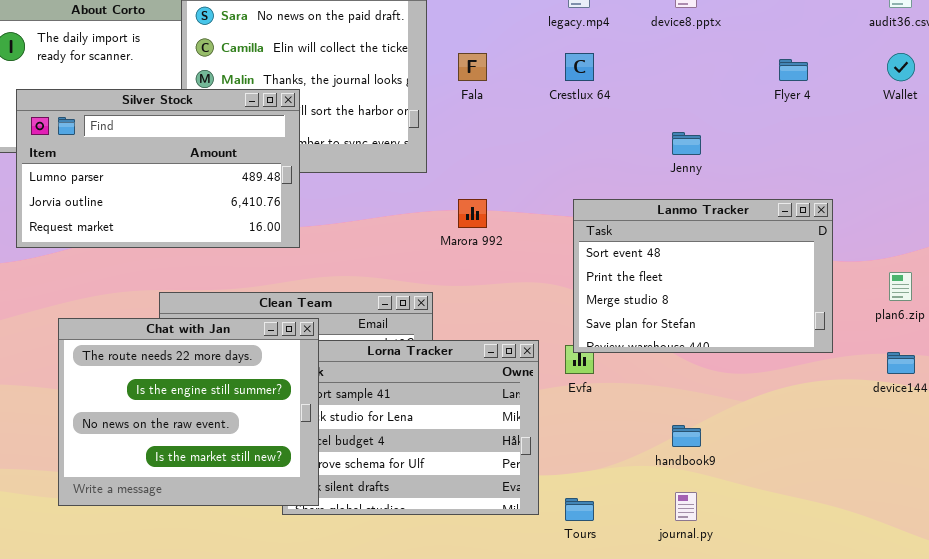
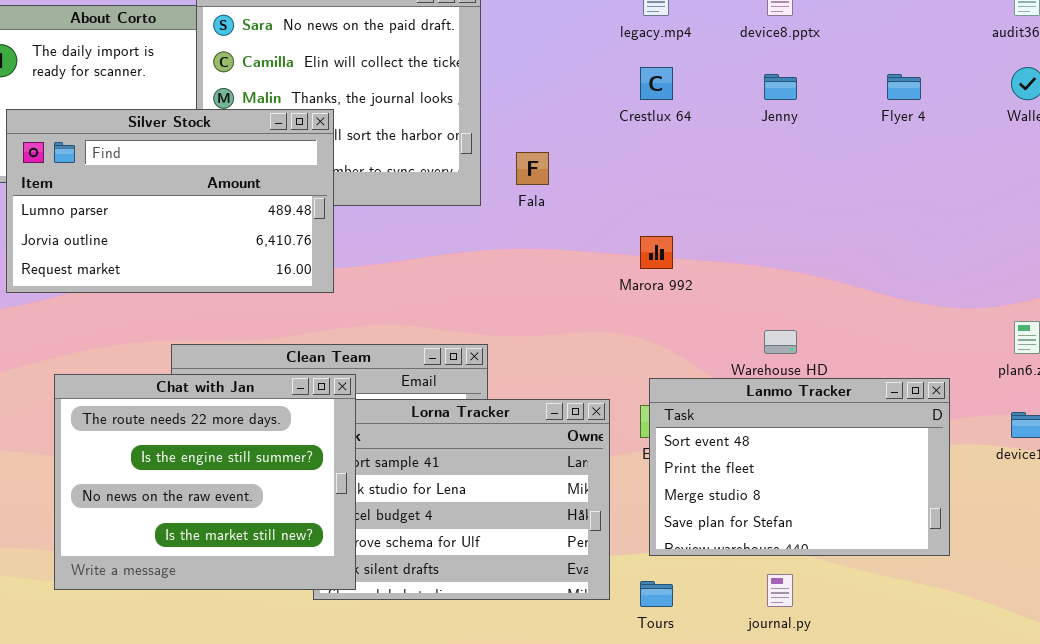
Fala: [458,53,487,81] -> [516,152,549,185], moved
Jenny: [672,132,701,155] -> [764,74,797,100], moved
Marora 992: [458,199,487,228] -> [640,236,673,269], moved
Lanmo Tracker: [573,199,833,353] -> [649,378,950,556], moved

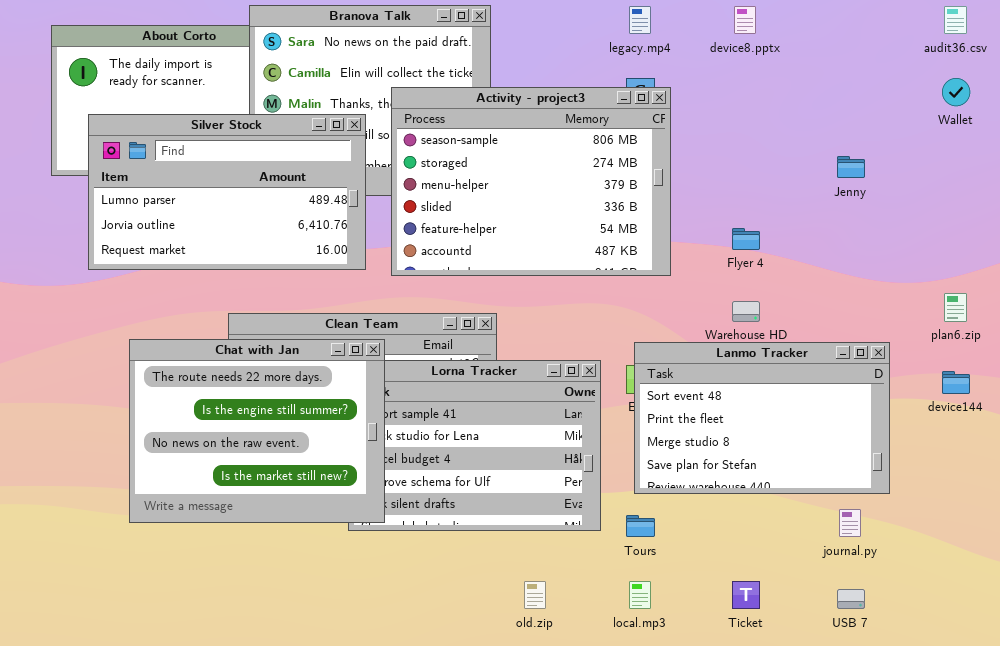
Jenny: [764,74,797,100] -> [837,156,865,178], moved
Flyer 4: [887,74,921,100] -> [732,228,760,250], moved
Activity - project3: none -> [391,87,671,276], opened
journal.py: [767,574,793,607] -> [839,509,861,537], moved

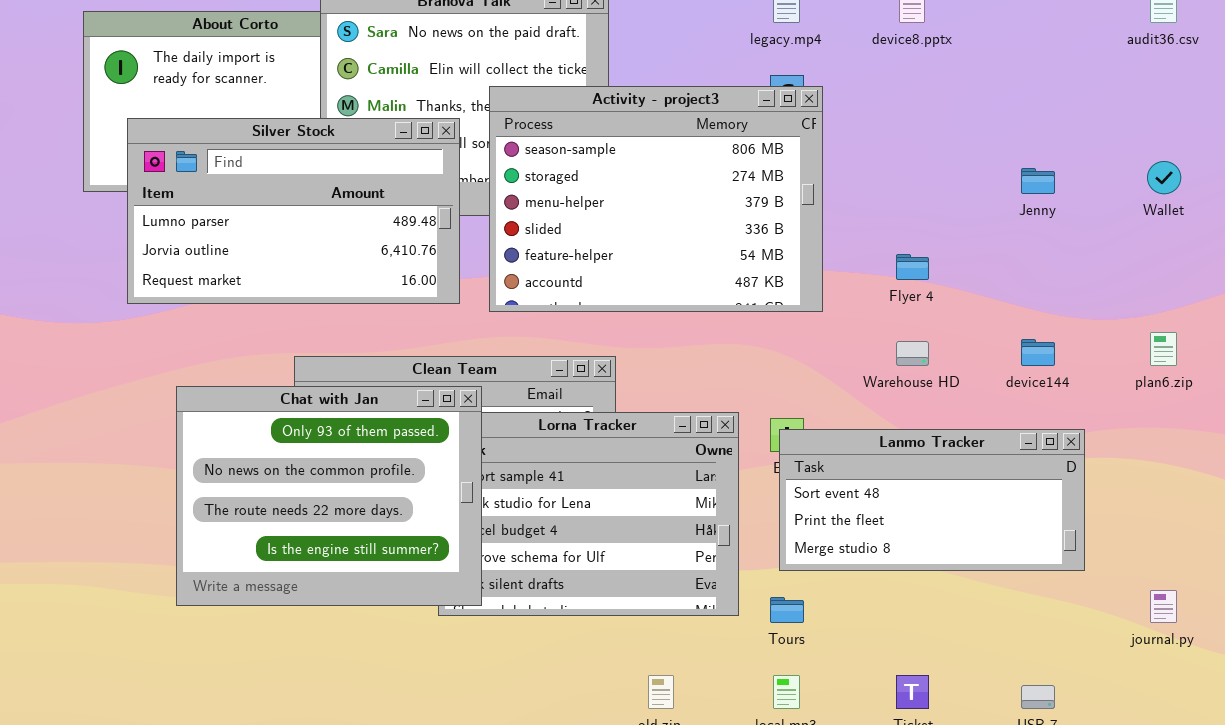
Wallet: [942,78,970,106] -> [1147,161,1181,194], moved
Chat with Jan: [129,339,385,523] -> [176,386,482,606], scrolled up 2 rows
Lanmo Tracker: [634,342,890,494] -> [779,429,1085,571], resized
device144: [942,371,970,394] -> [1021,339,1055,366], moved
journal.py: [839,509,861,537] -> [1150,590,1177,623], moved

